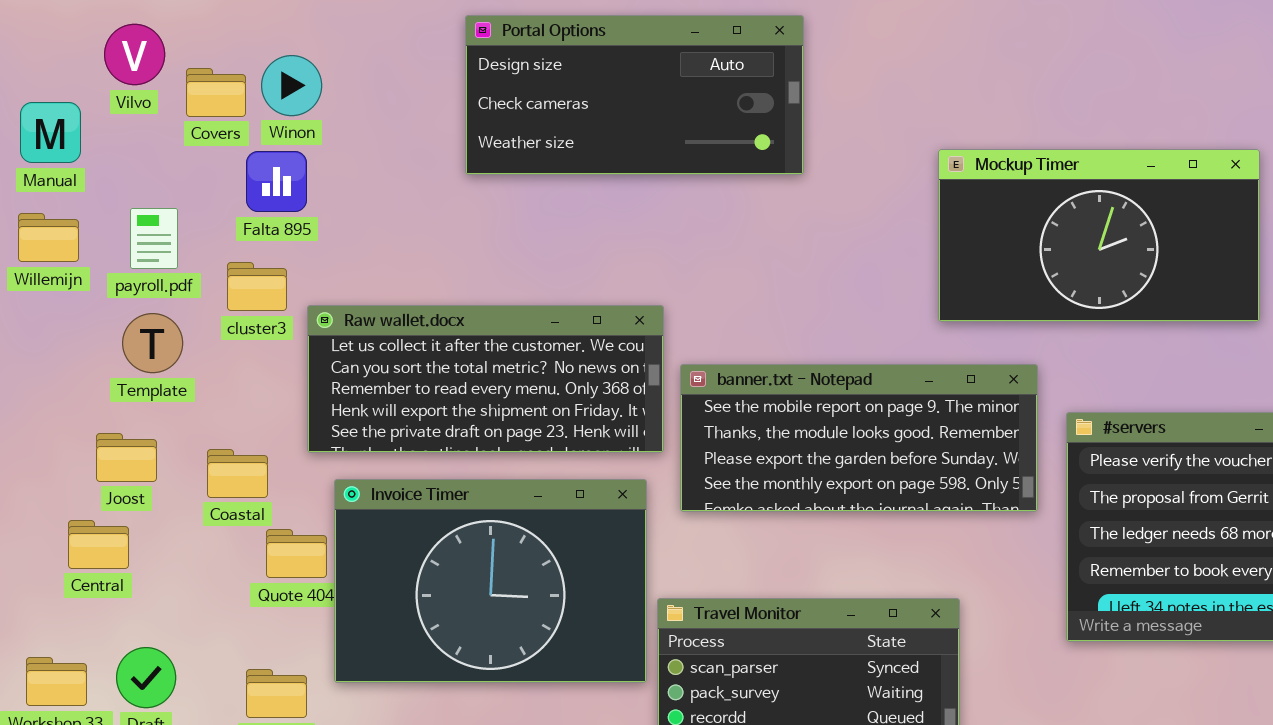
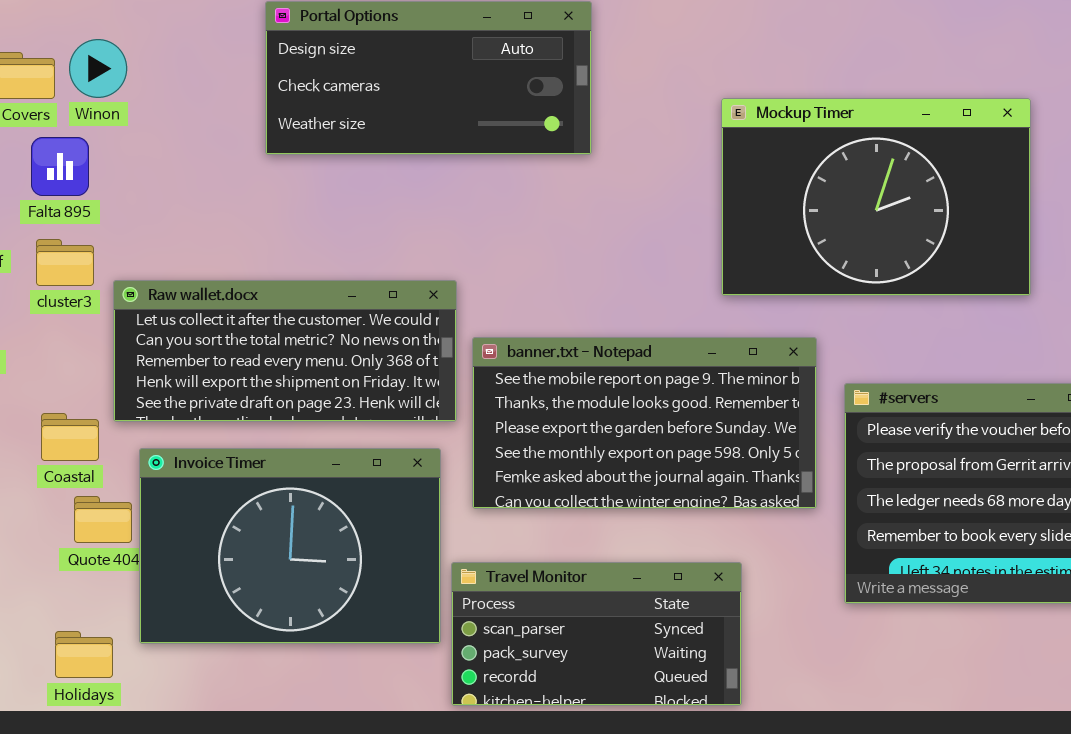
Mockup Timer: [938,149,1260,322] -> [721,98,1031,296], resized
Falta 895: [246,151,307,212] -> [31,137,89,196], moved
banner.txt - Notepad: [680,364,1038,512] -> [472,337,817,509], resized
Coastal: [207,449,268,498] -> [41,413,99,461], moved

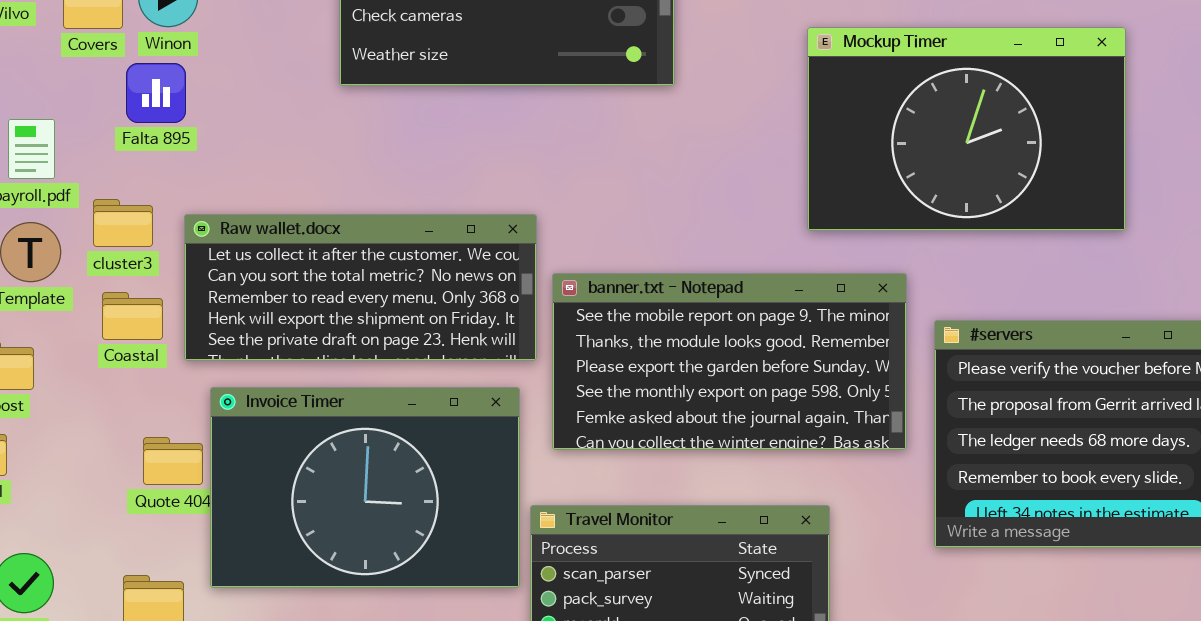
Falta 895: [31,137,89,196] -> [126,63,186,123], moved
cluster3: [36,239,94,286] -> [93,199,153,247], moved
Coastal: [41,413,99,461] -> [102,292,163,340], moved

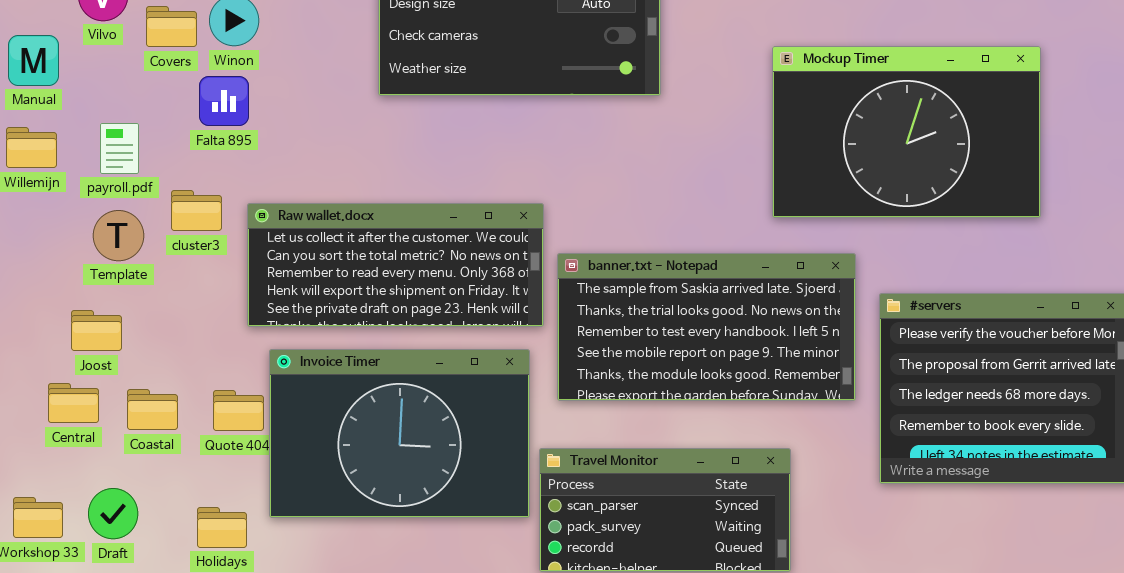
banner.txt - Notepad: [552,273,907,450] -> [557,253,856,401], scrolled up 3 rows
Coastal: [102,292,163,340] -> [127,389,178,430], moved

